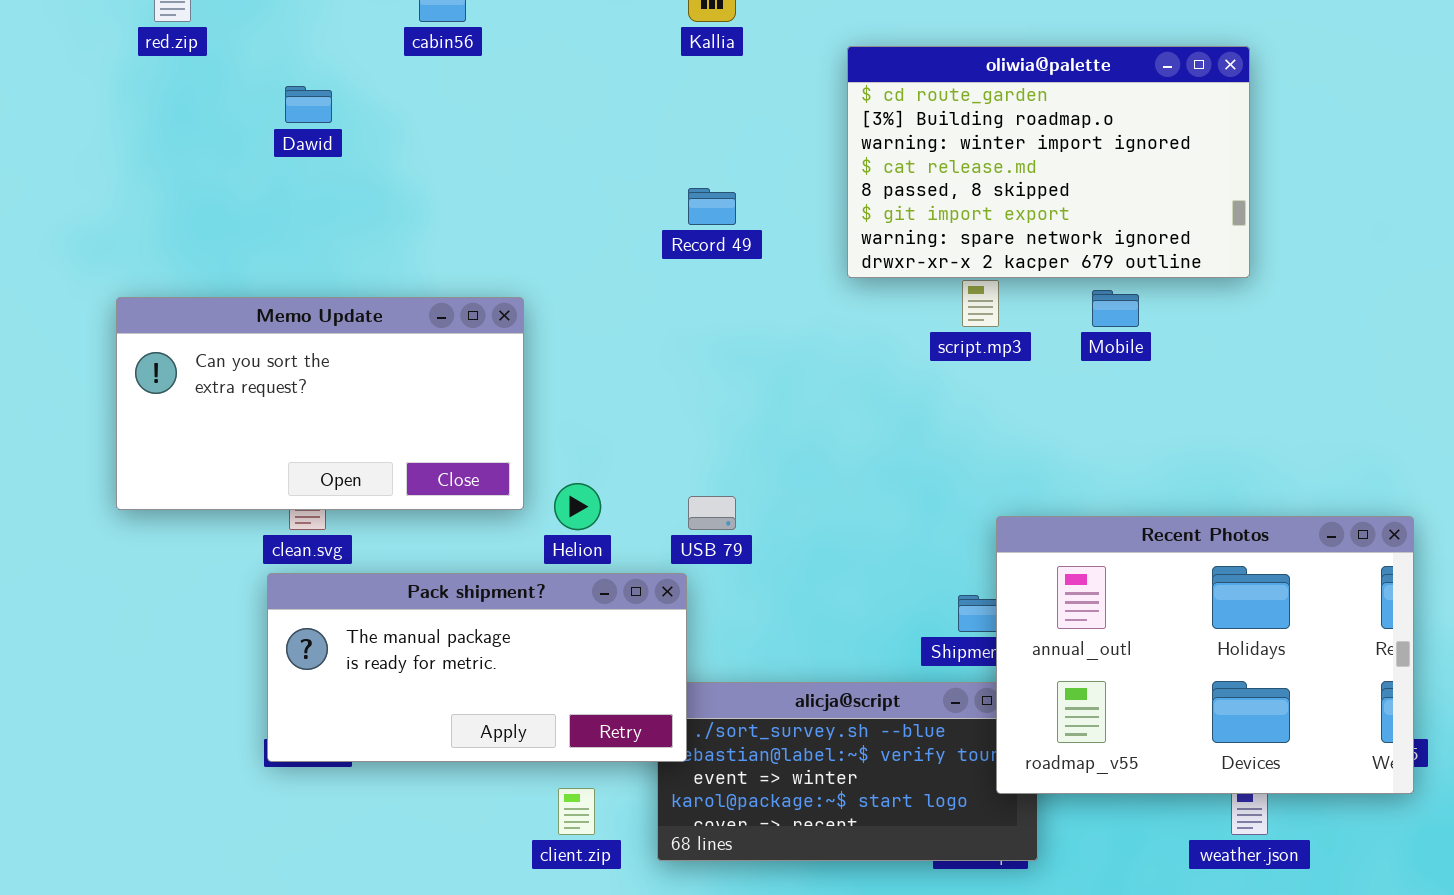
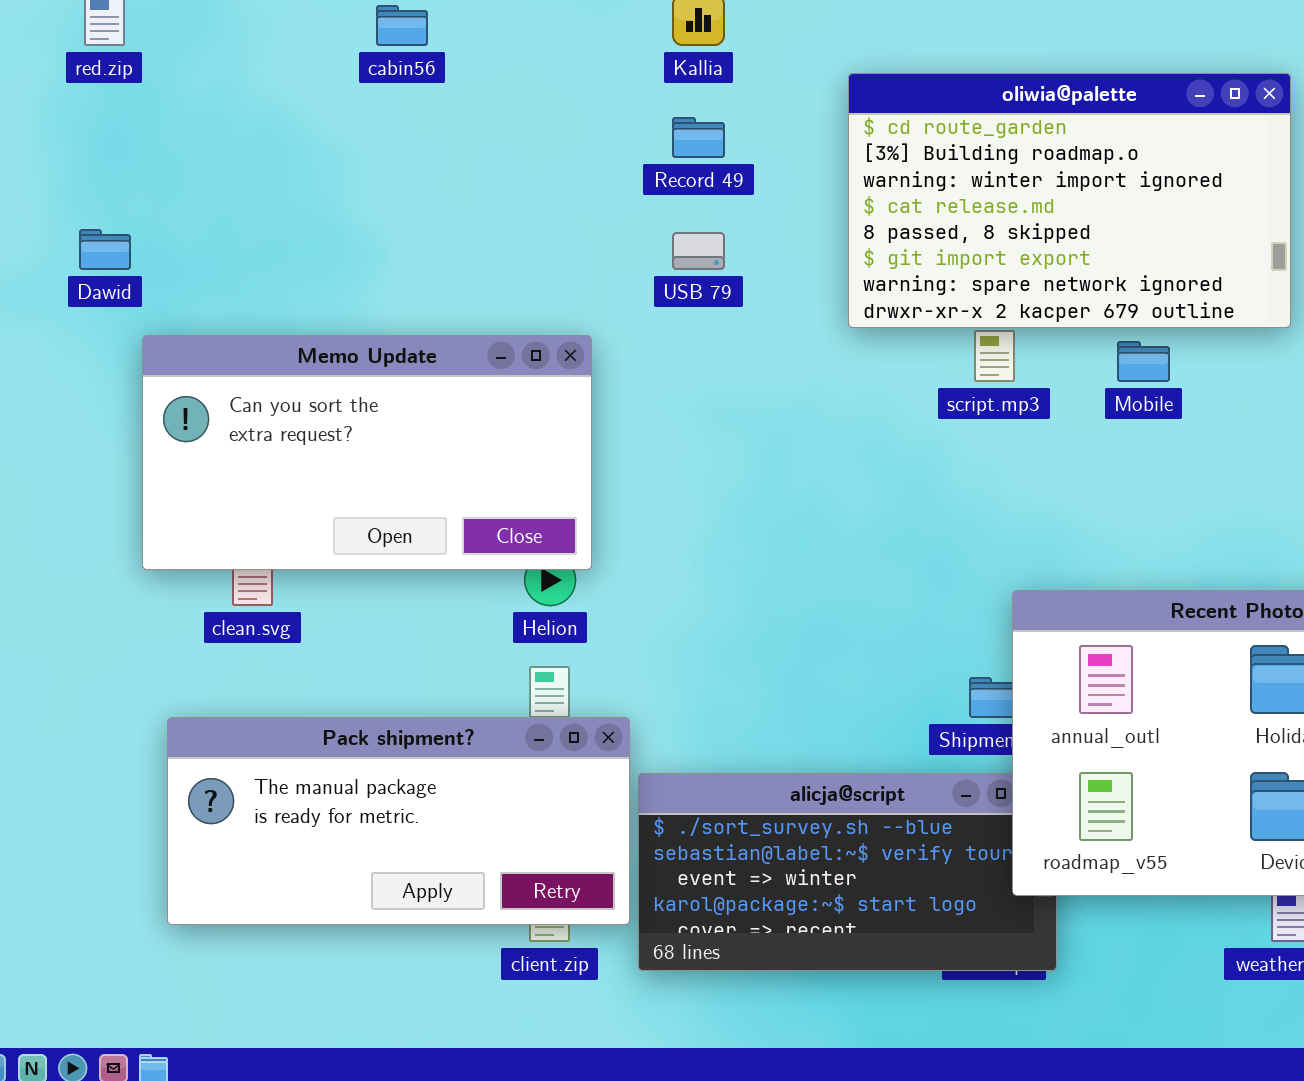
Dawid: [285,86,332,123] -> [79,229,131,270], moved
Record 49: [688,188,736,225] -> [672,117,725,158], moved
Memo Update: [116,297,524,510] -> [142,335,592,570], moved
USB 79: [688,496,736,530] -> [672,232,725,270], moved
Pack shipment?: [267,573,687,762] -> [167,717,630,925], moved

